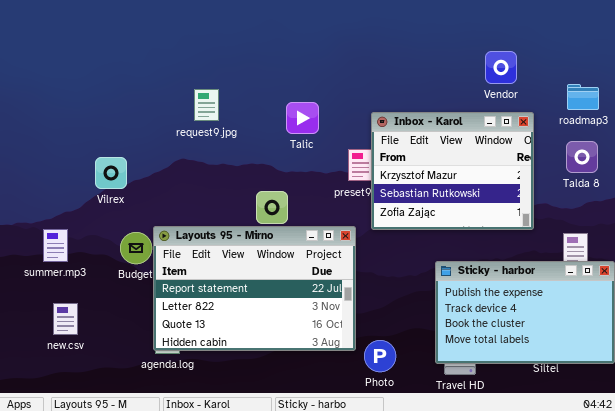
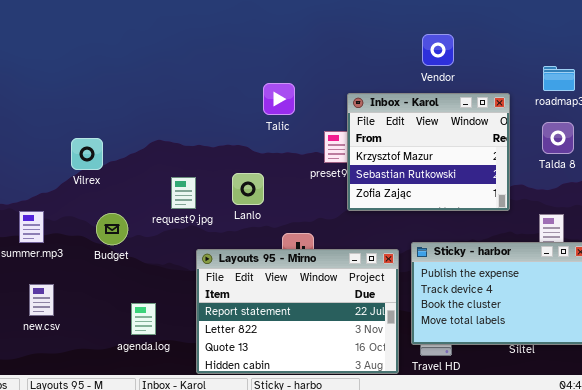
Vendor: [485,51,517,84] -> [422,34,454,66], moved
request9.jpg: [194,89,219,121] -> [171,177,196,209], moved
Layouts 95 - Mirno: [153,226,356,351] -> [196,249,399,374], moved

